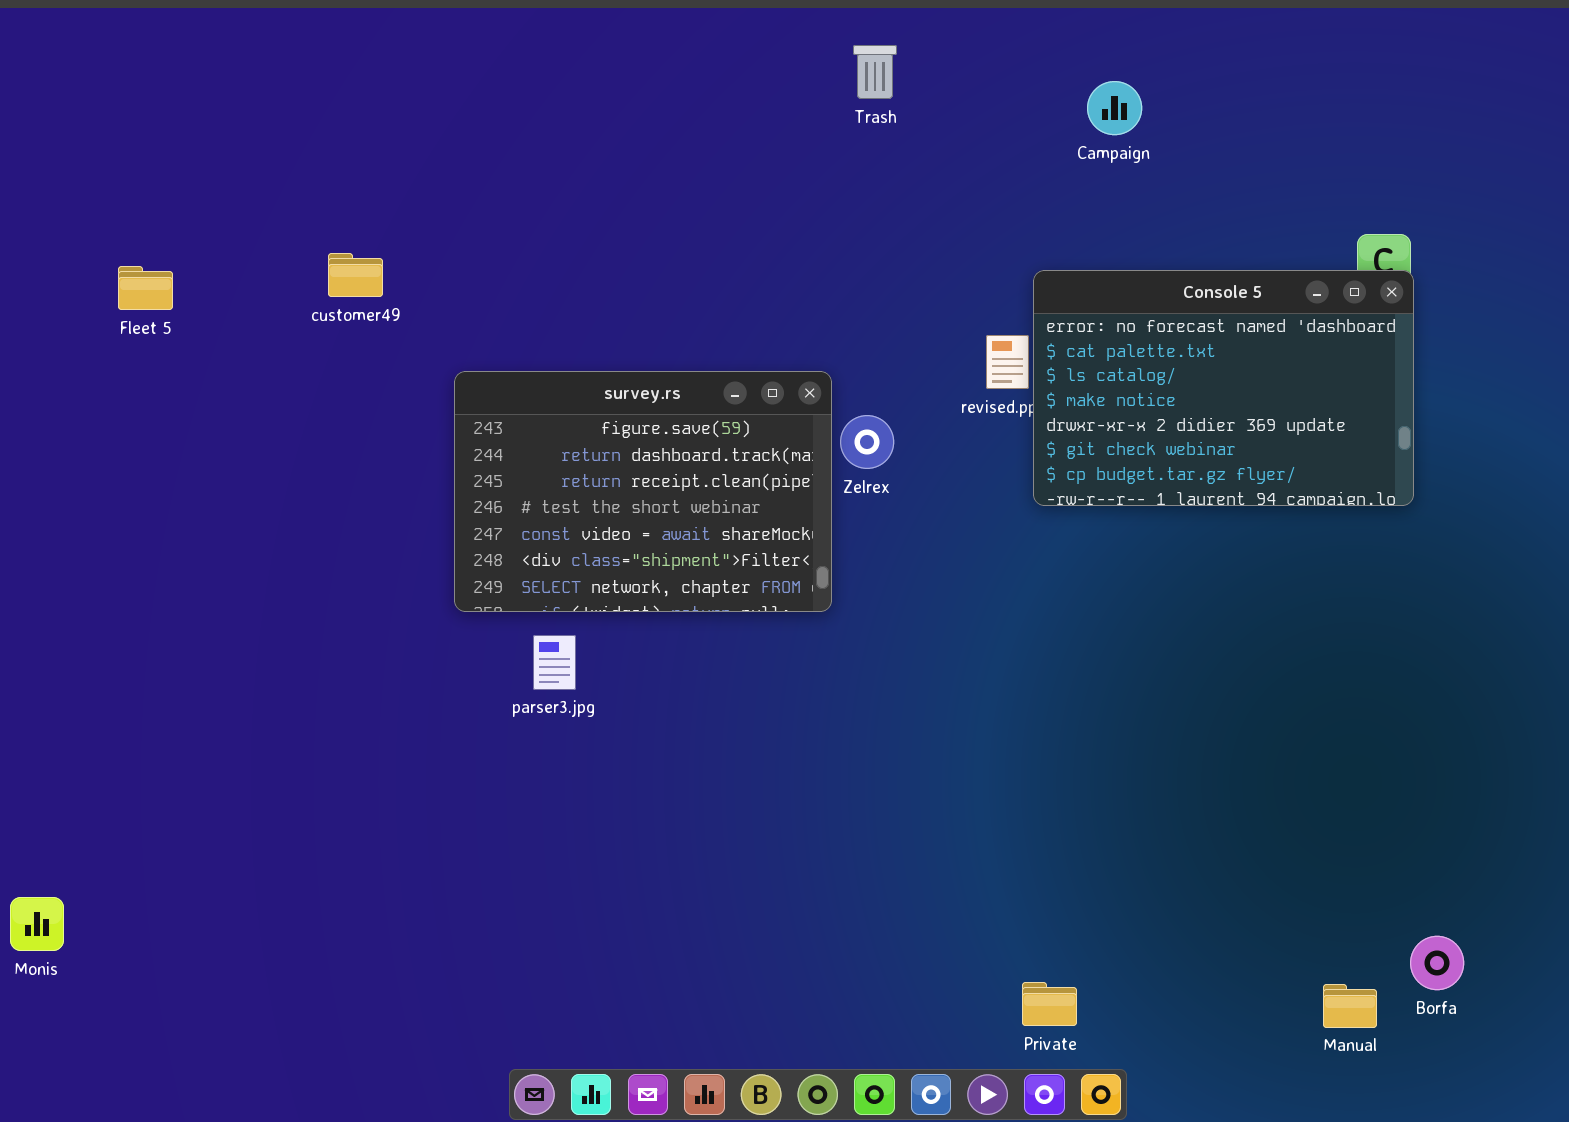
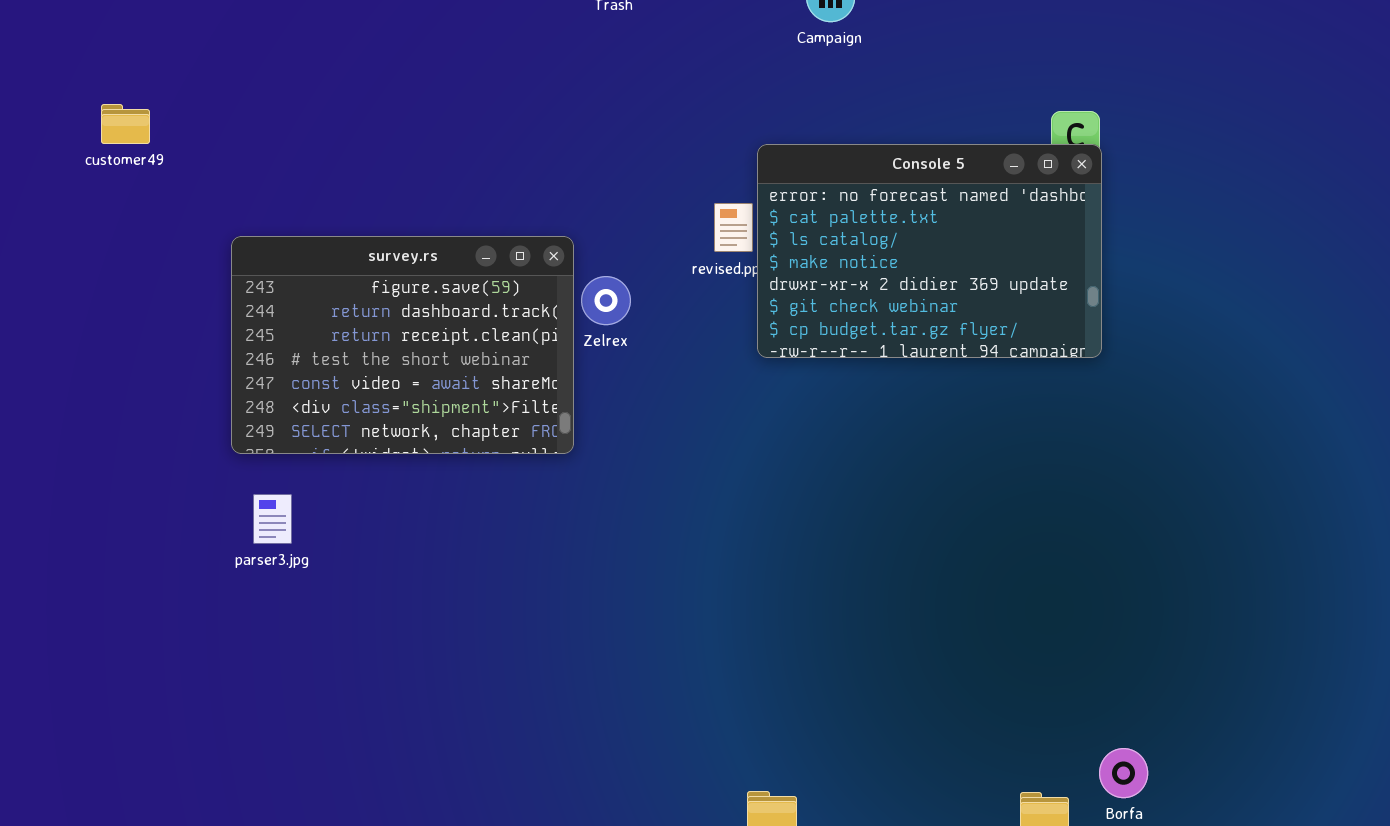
customer49: [328,253,383,297] -> [101,104,150,144], moved
parser3.jpg: [533,635,576,690] -> [253,494,292,544], moved

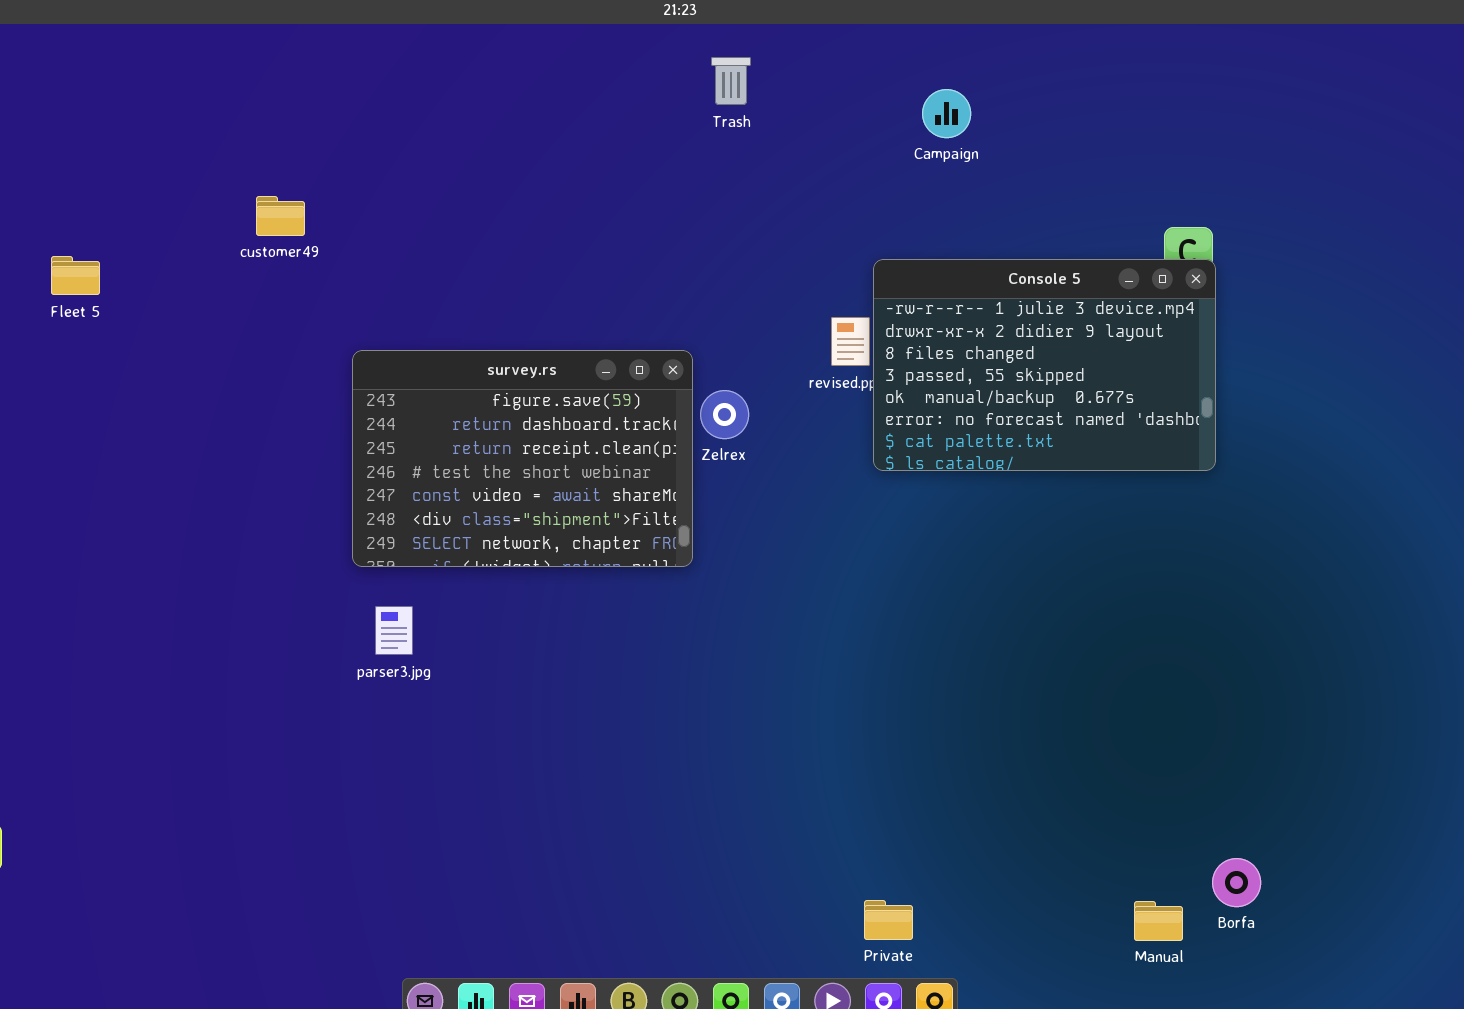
customer49: [101,104,150,144] -> [256,196,305,236], moved
Console 5: [757,144,1102,358] -> [873,259,1216,471], scrolled up 5 rows

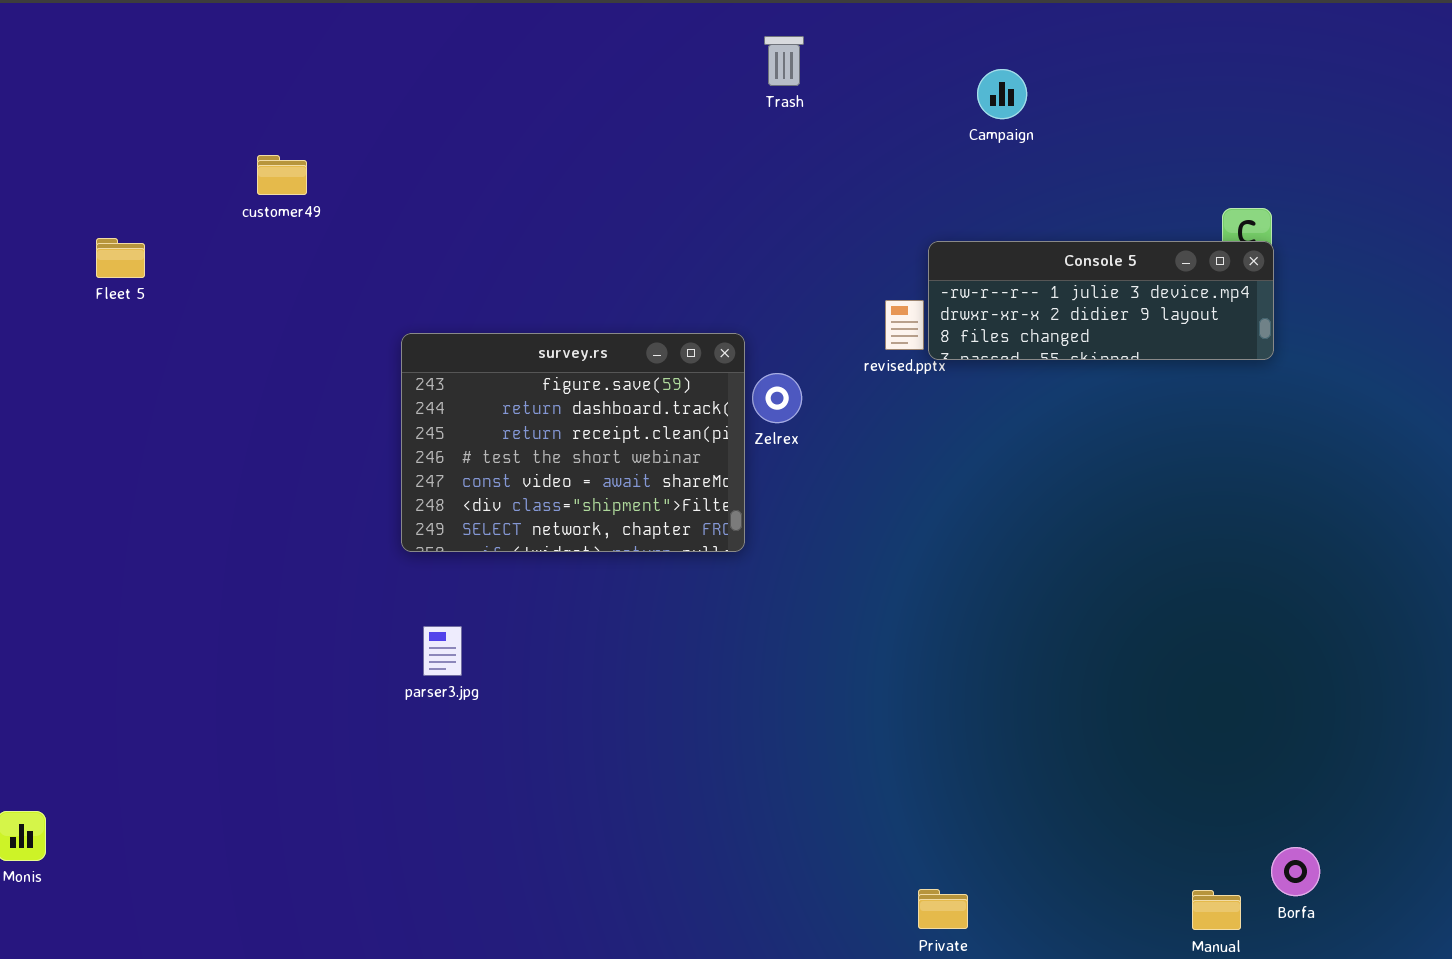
customer49: [256,196,305,236] -> [257,155,307,195], moved
Console 5: [873,259,1216,471] -> [928,241,1274,360], resized
parser3.jpg: [375,606,413,655] -> [423,626,462,676], moved

